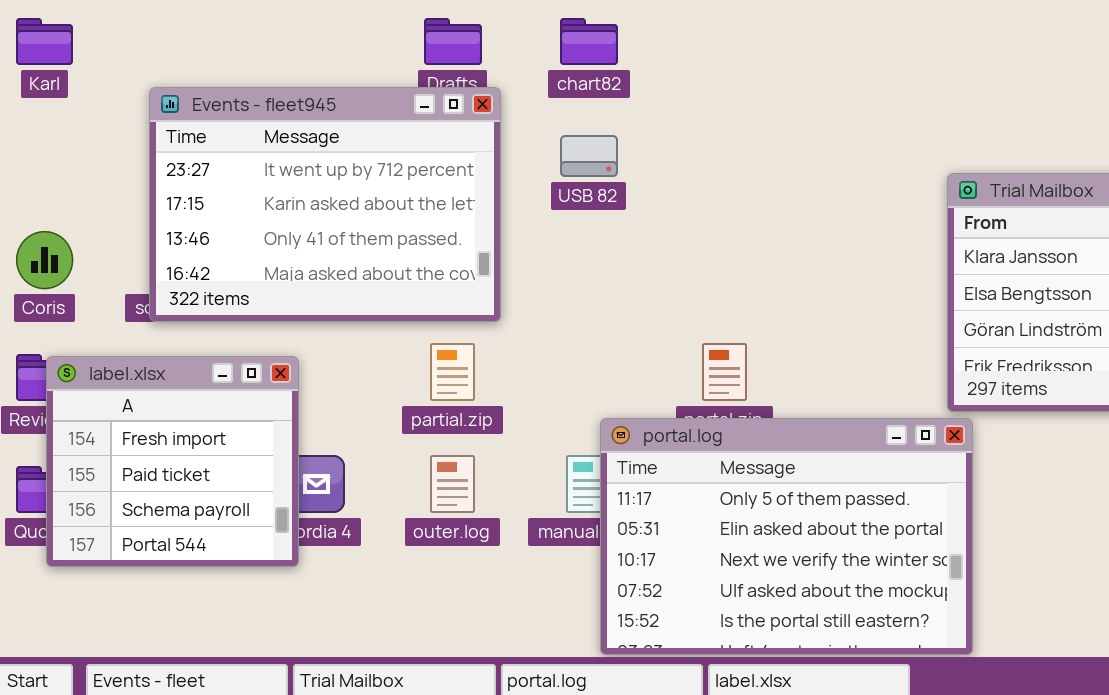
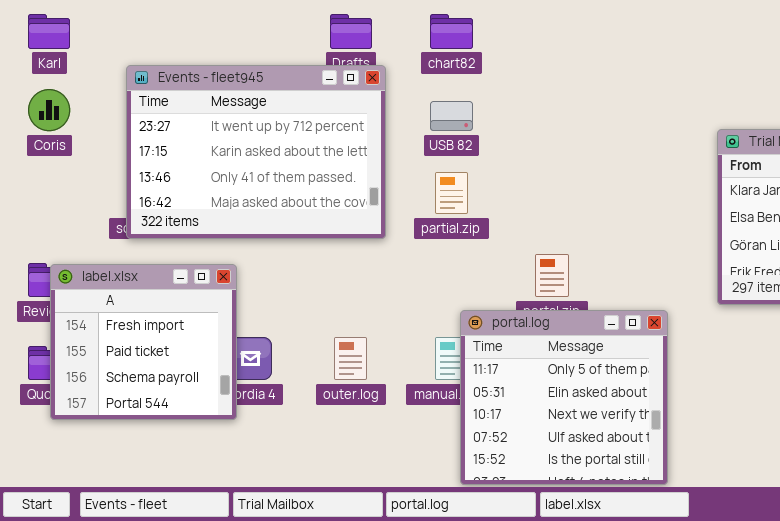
Coris: [16,231,73,289] -> [28,89,70,131], moved
partial.zip: [430,343,475,401] -> [435,172,468,214], moved
portal.log: [600,418,973,655] -> [460,310,668,485], resized

